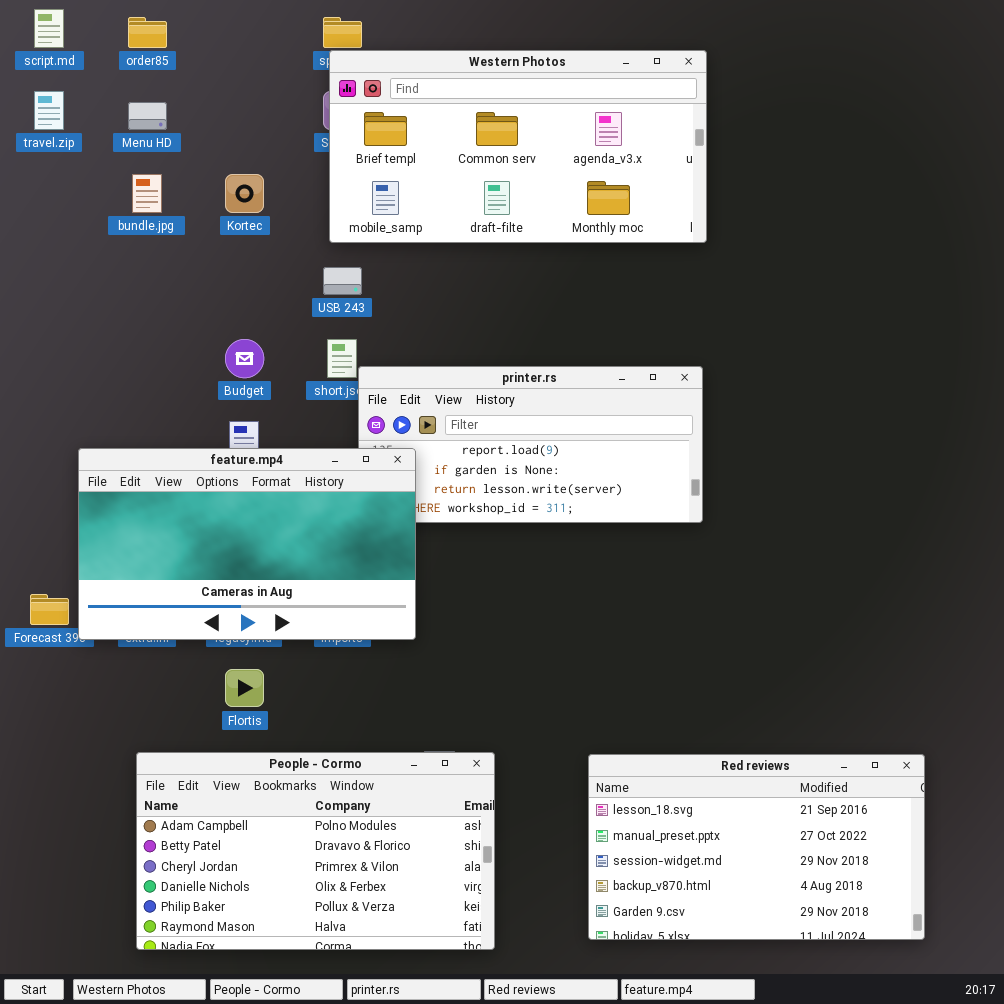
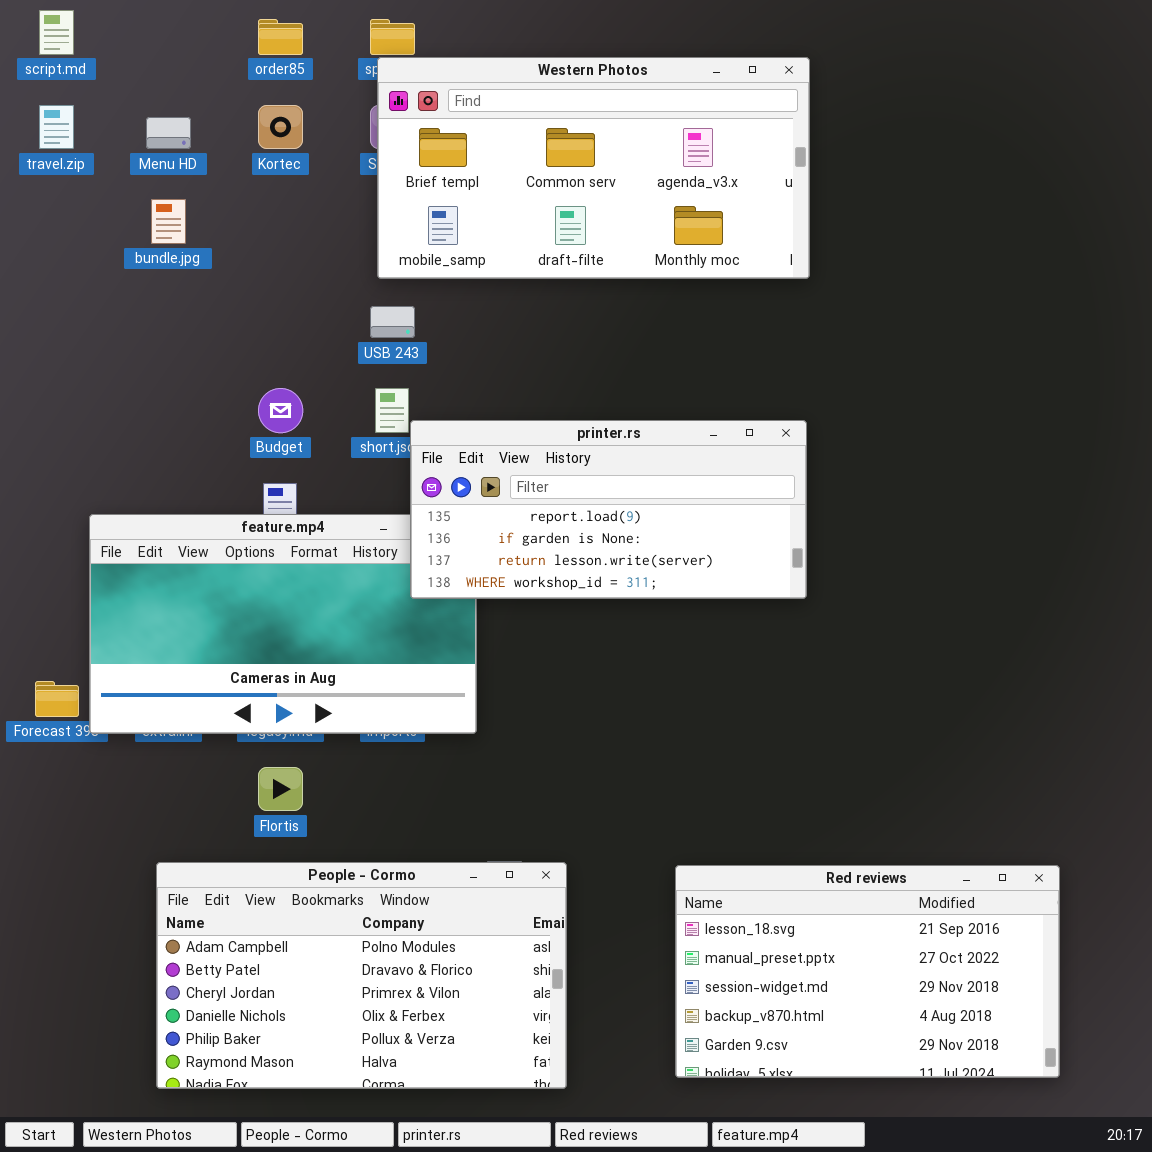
order85: [128,17,167,48] -> [258,19,303,55], moved
Kortec: [225,174,264,213] -> [258,105,303,149], moved
printer.rs: [358,366,703,523] -> [410,420,807,599], raised

